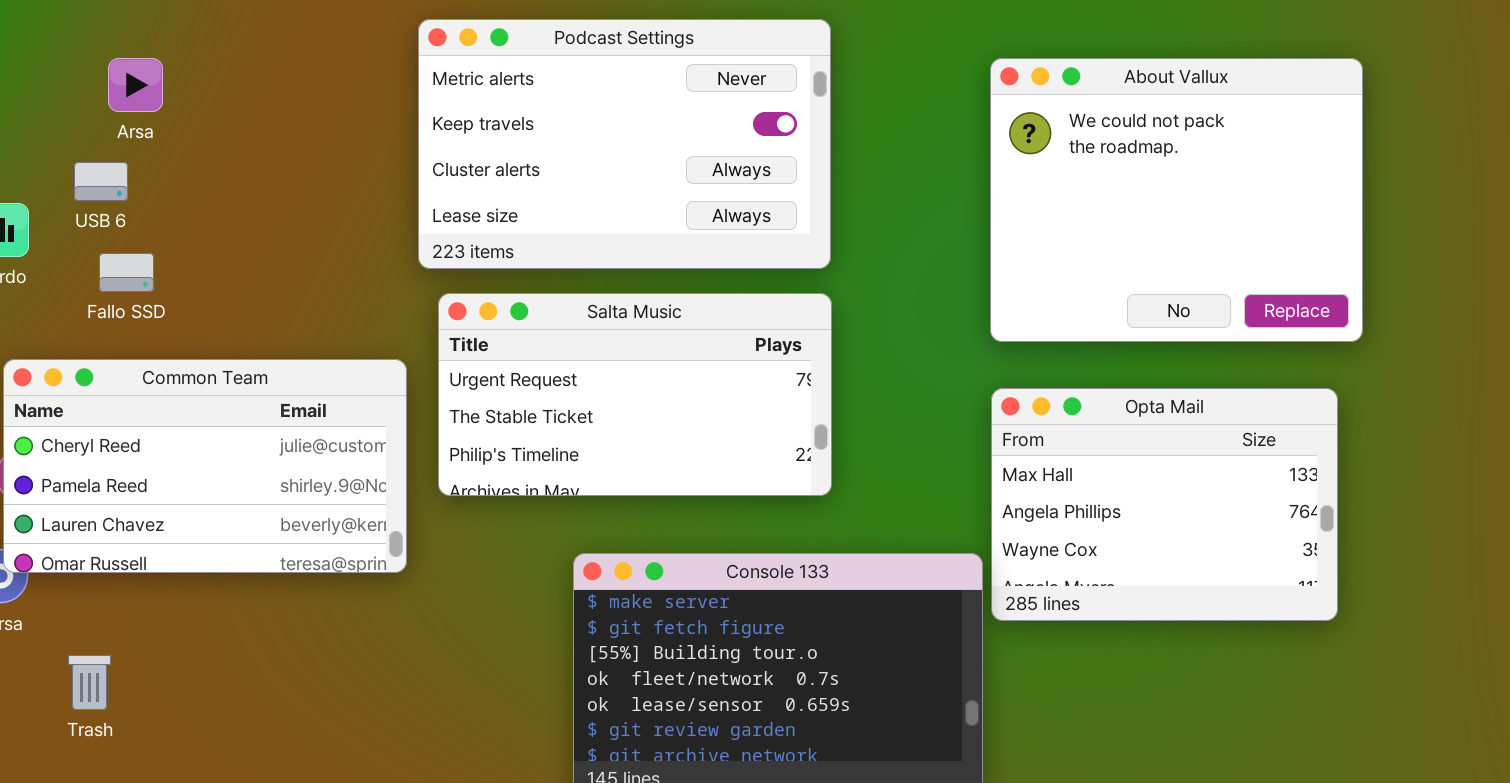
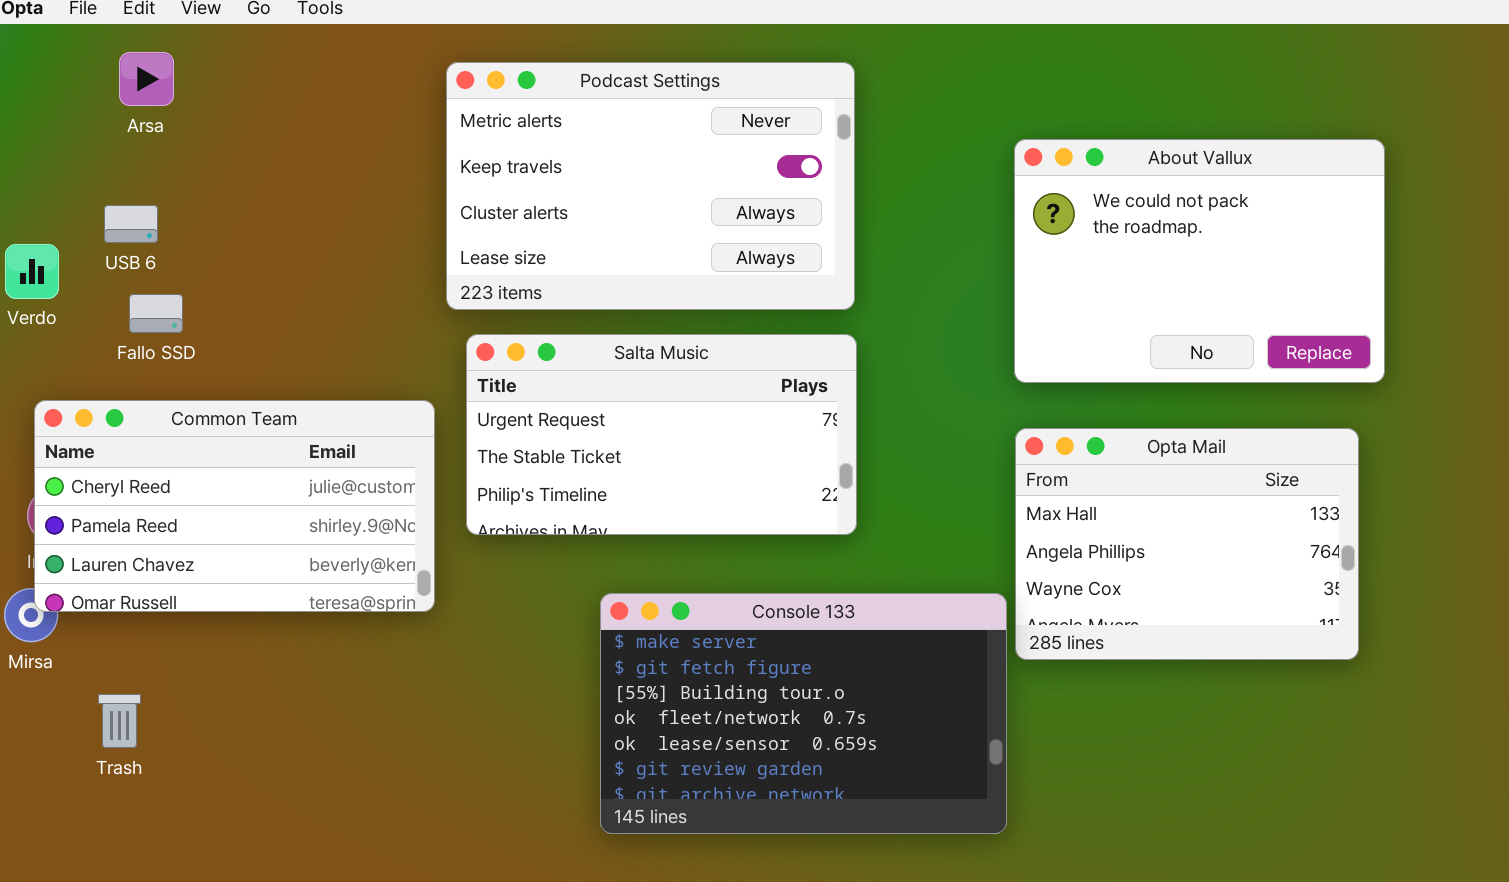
Arsa: [108,58,163,112] -> [119,52,174,106], moved
About Vallux: [990,58,1363,342] -> [1014,139,1385,383], resized

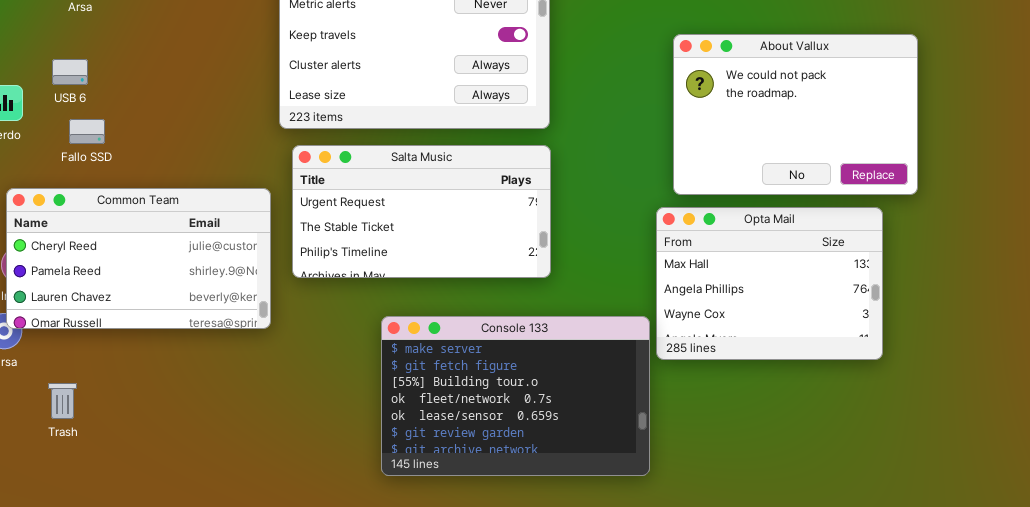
About Vallux: [1014,139,1385,383] -> [673,34,918,195], moved

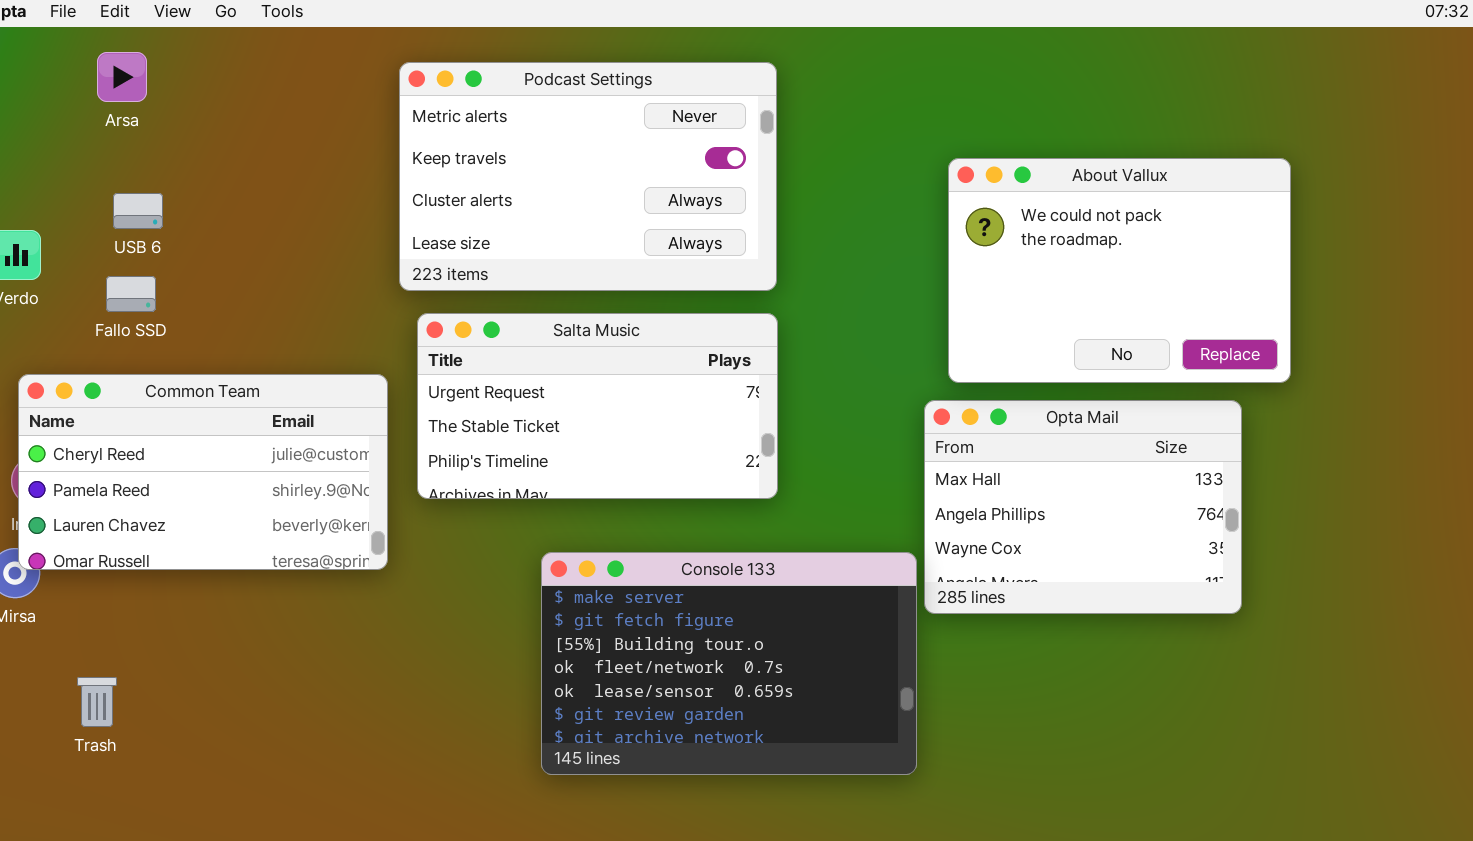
USB 6: [52,59,88,85] -> [113,193,163,229], moved
Trash: [48,383,77,419] -> [77,677,117,727], moved

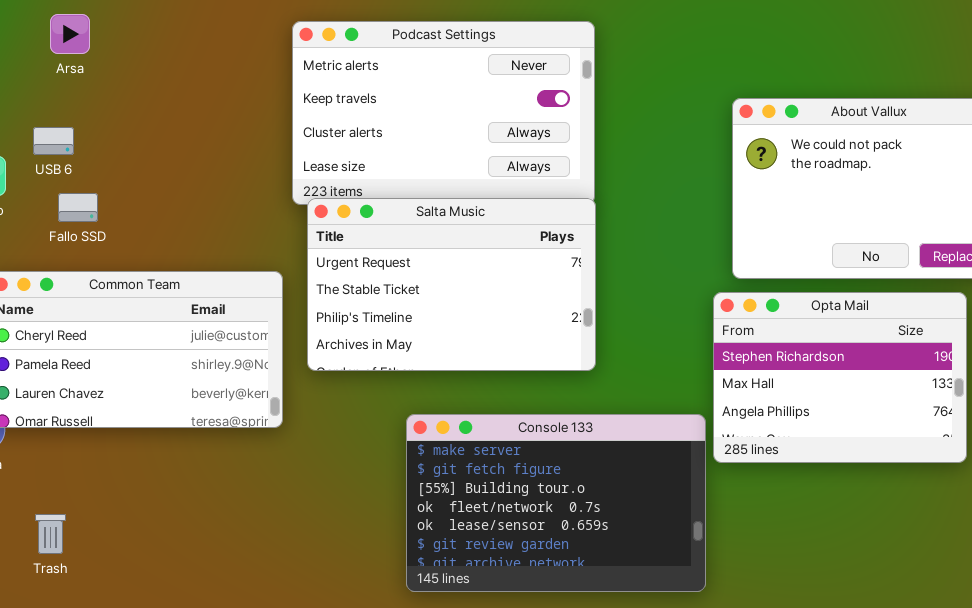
USB 6: [113,193,163,229] -> [33,127,74,155], moved
Salta Music: [417,313,778,499] -> [307,198,596,371], resized
Opta Mail: [924,400,1242,614] -> [713,292,967,463], scrolled up 1 row

